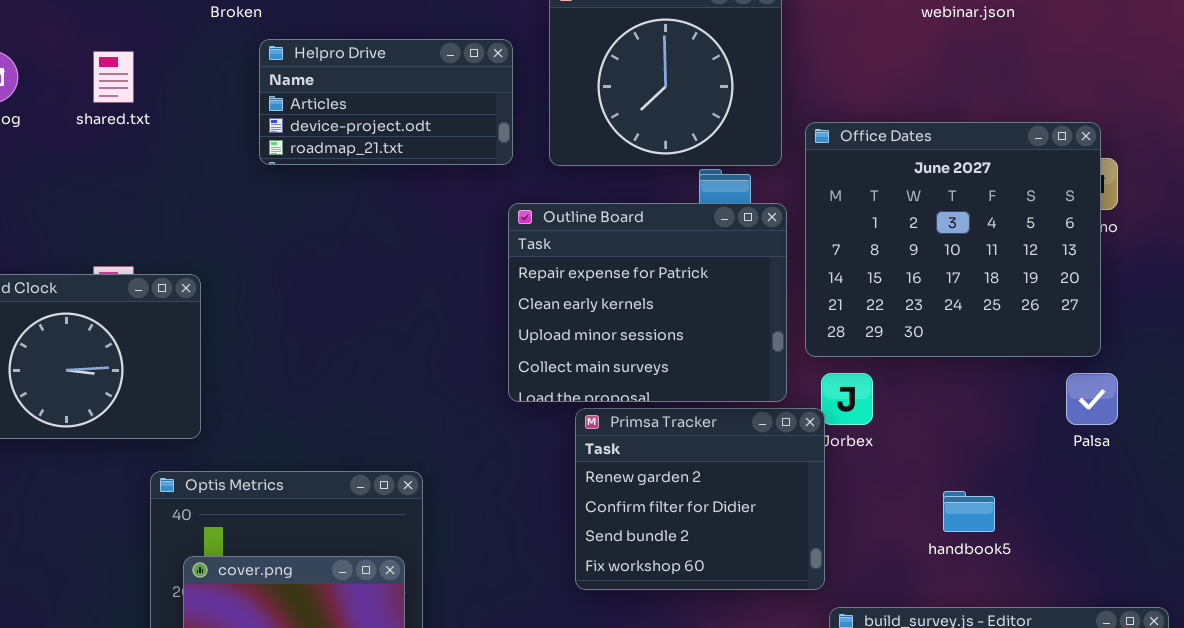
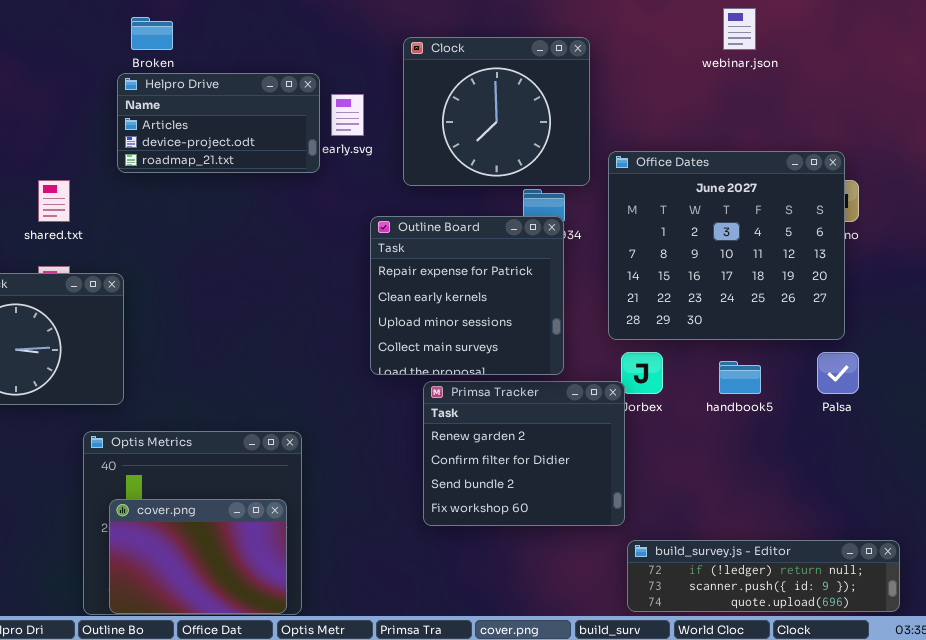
Helpro Drive: [259,39,513,165] -> [117,73,320,173], moved
shared.txt: [93,51,134,103] -> [38,180,70,222], moved
Outline Board: [508,203,787,402] -> [370,216,564,375], resized
handbook5: [943,491,995,532] -> [719,361,761,394], moved

